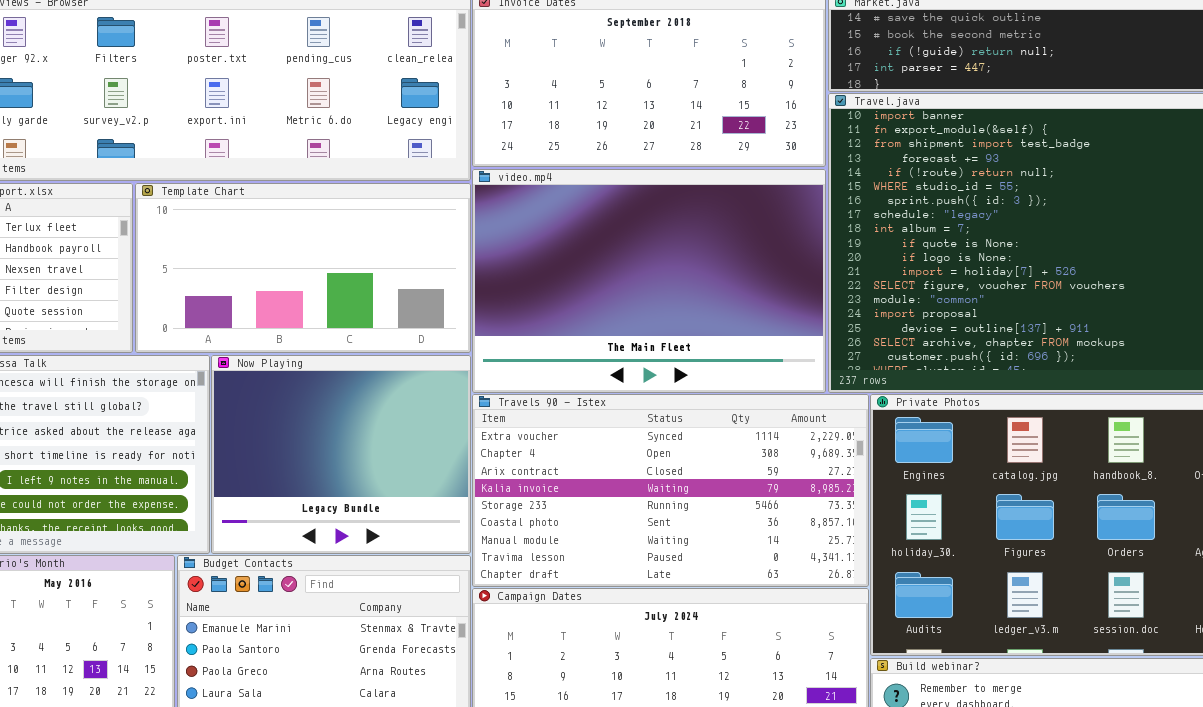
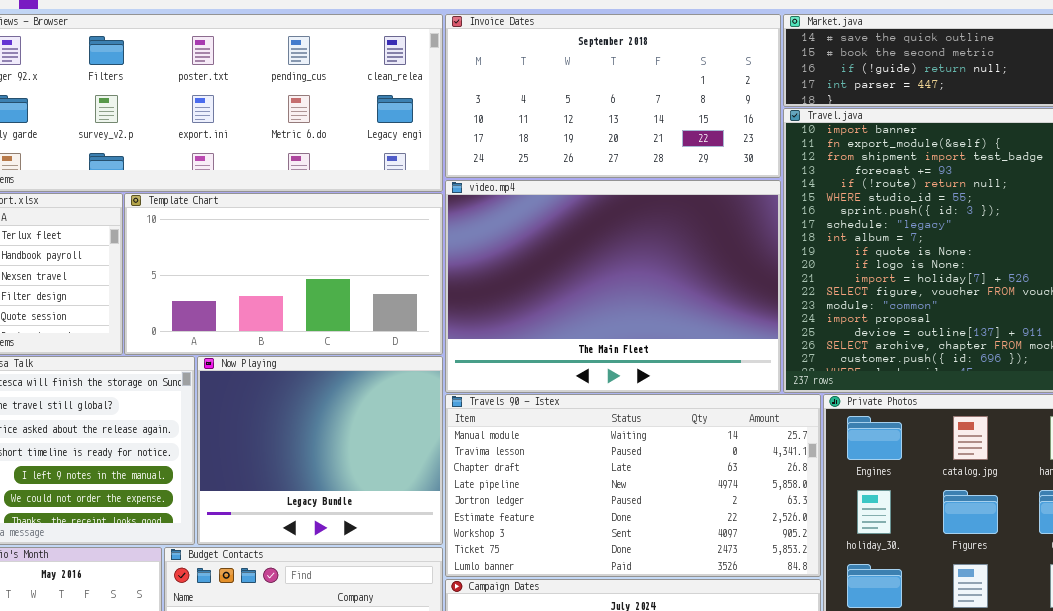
Travels 90 - Istex: [472,394,869,587] -> [445,394,821,577], scrolled down 6 rows

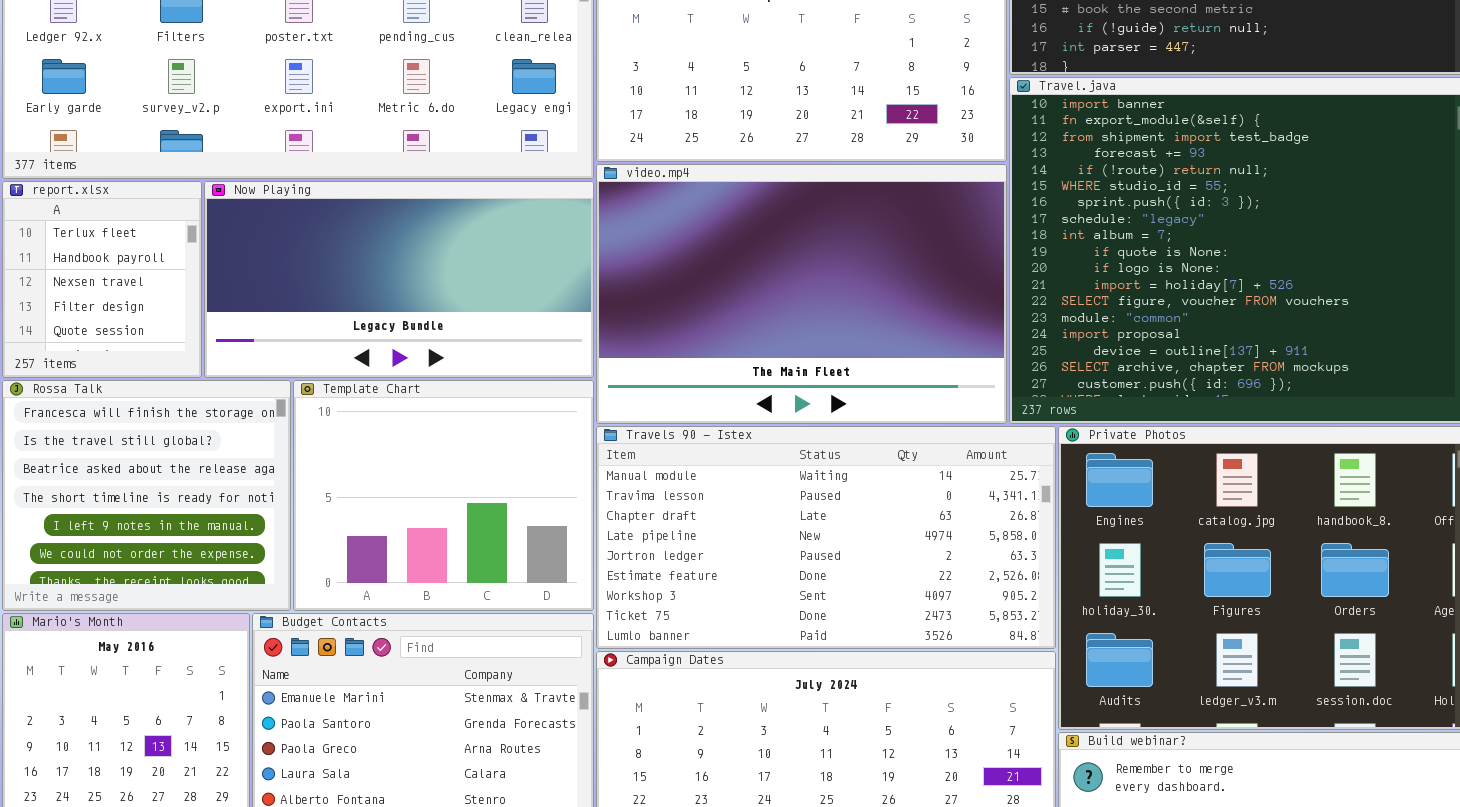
Template Chart: [124,193,443,355] -> [293,380,594,611], moved, resized
Now Playing: [197,356,443,545] -> [204,181,594,378], moved, resized

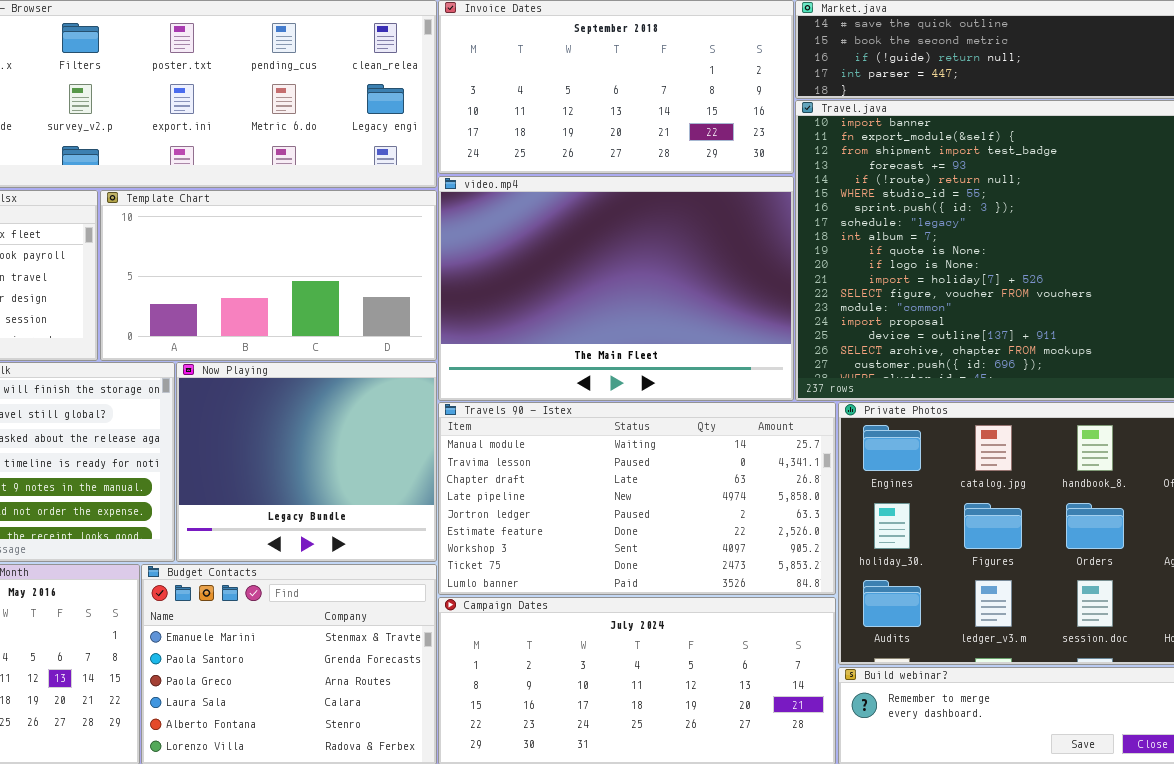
Now Playing: [204,181,594,378] -> [176,362,437,562], moved, resized
Template Chart: [293,380,594,611] -> [100,190,437,361], moved, resized

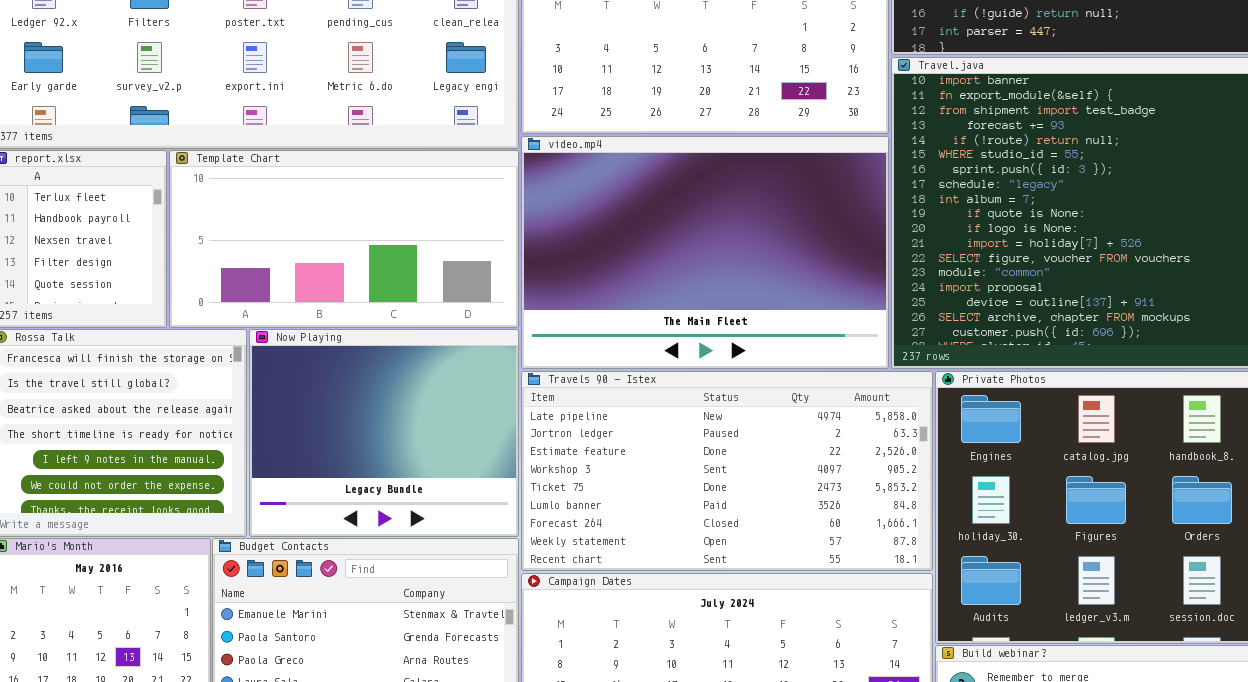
Travels 90 - Istex: [438,402,836,595] -> [521,371,933,571], scrolled down 3 rows

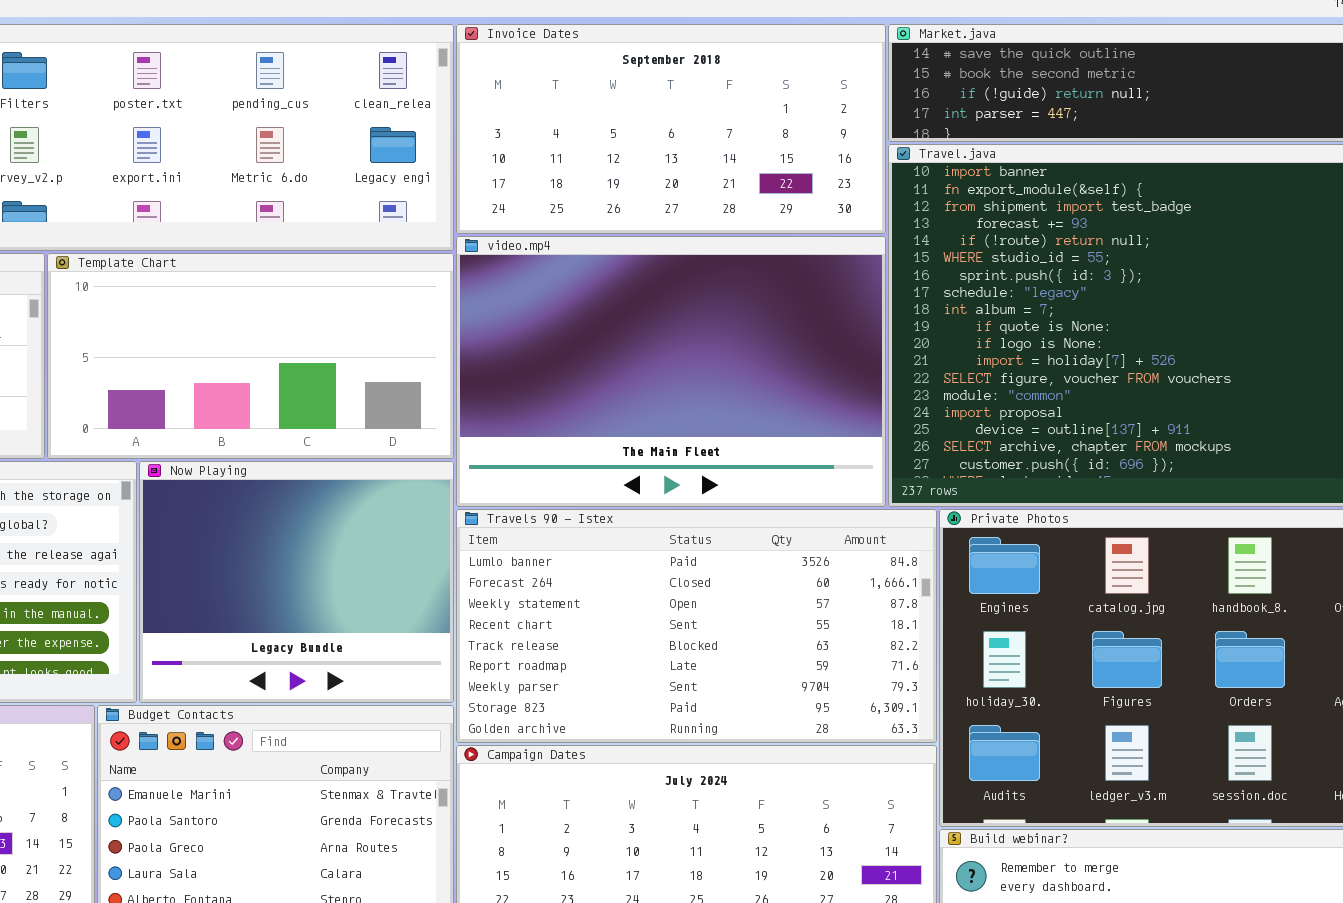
Travels 90 - Istex: [521,371,933,571] -> [456,509,937,743], scrolled down 5 rows

